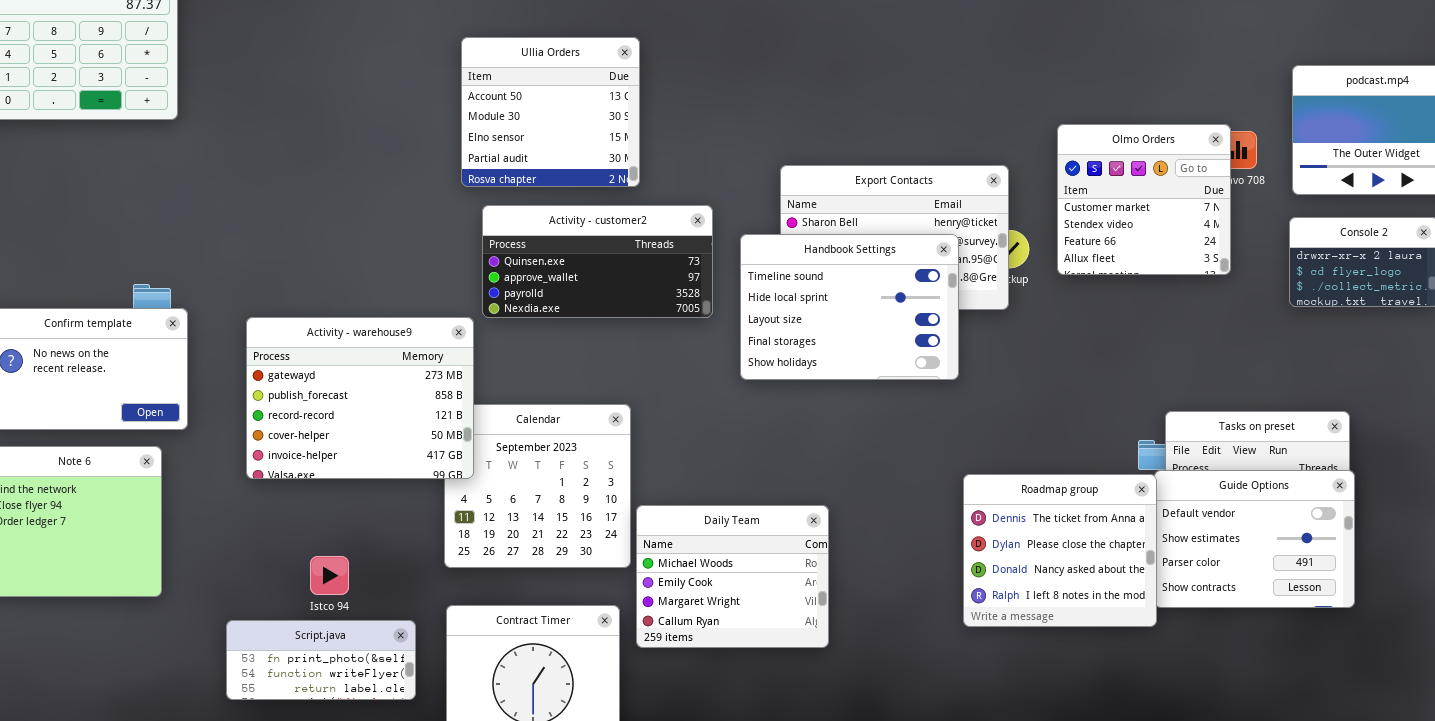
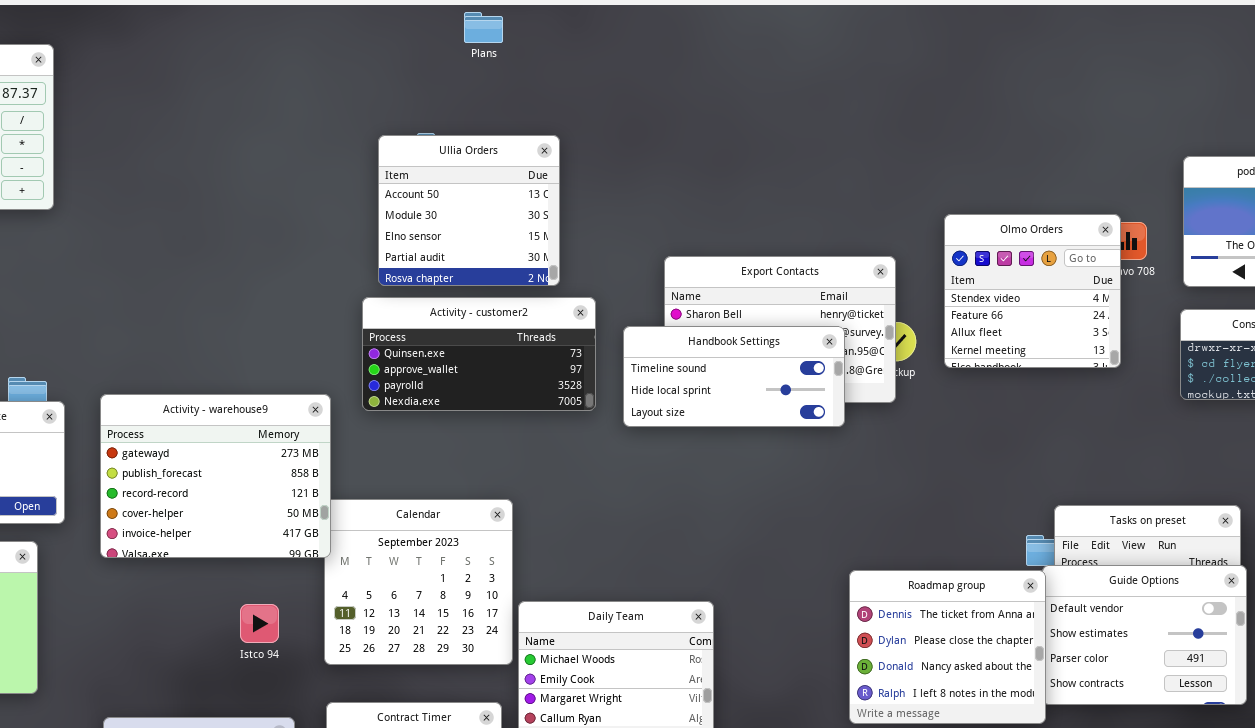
Ullia Orders: [461,37,640,187] -> [378,135,560,286], moved
Olmo Orders: [1057,124,1231,275] -> [944,214,1121,368], scrolled down 1 row
Handbook Settings: [740,234,959,380] -> [623,326,845,427], resized
Activity - warehouse9: [246,317,474,479] -> [100,394,331,558], moved
Istco 94: [310,556,349,595] -> [240,604,279,643], moved

